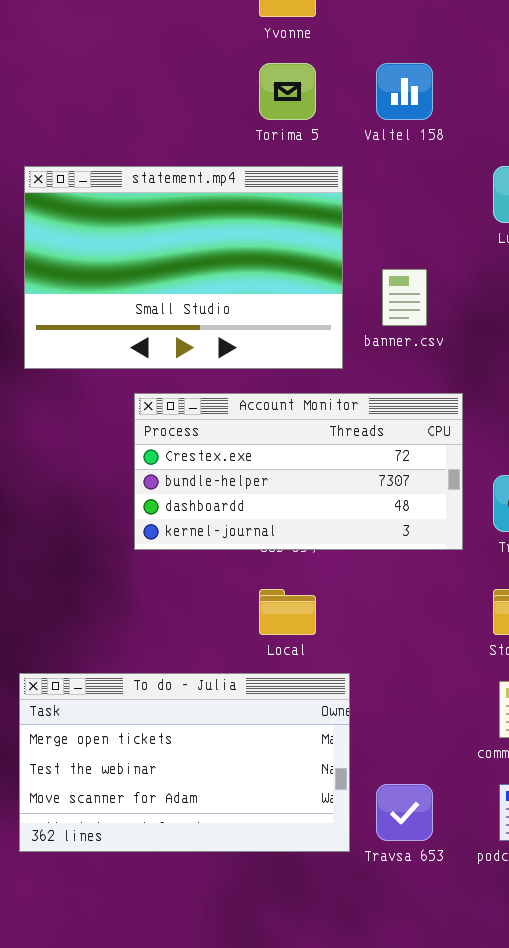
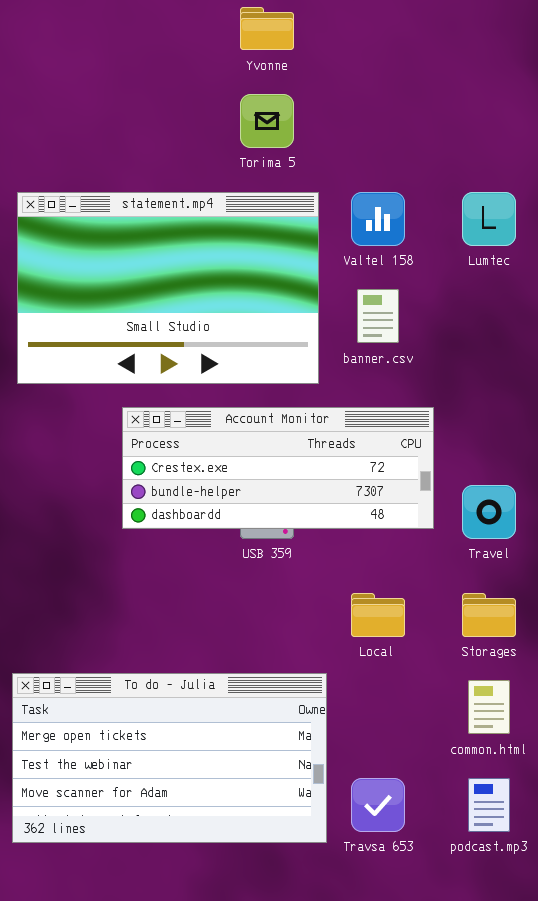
Valtel 158: [376,63,433,120] -> [351,192,405,246], moved
Account Monitor: [134,393,463,550] -> [122,407,434,529], resized
Local: [259,589,316,635] -> [351,593,405,637], moved

